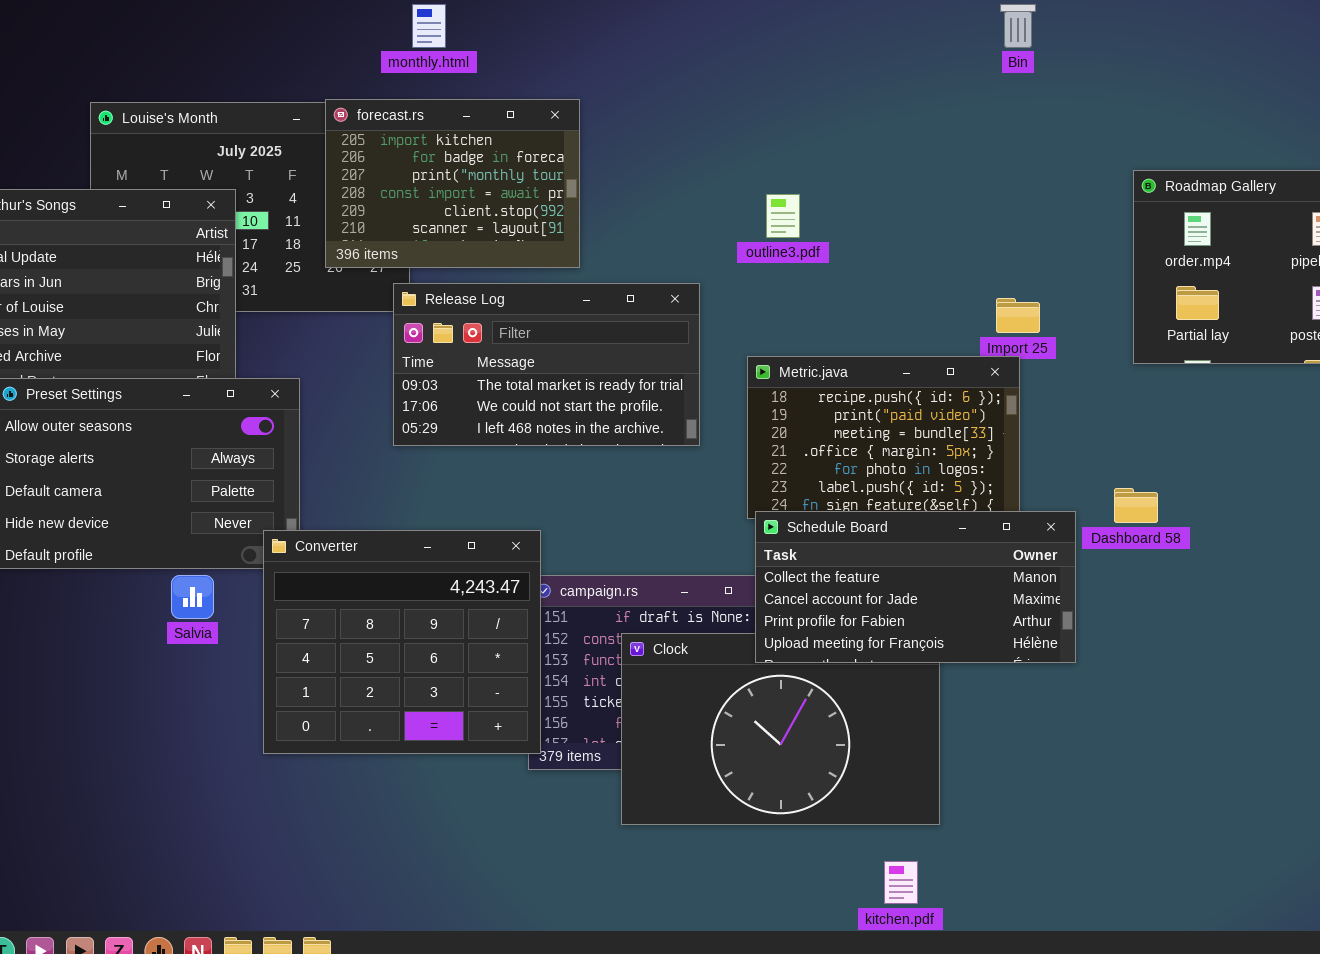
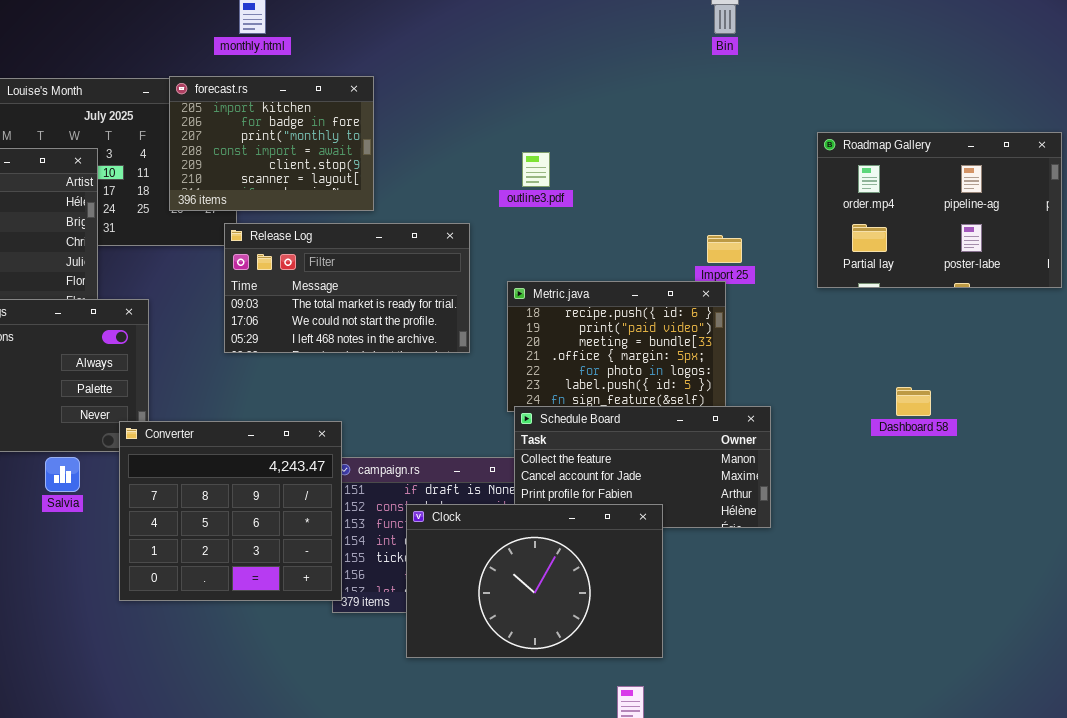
Dashboard 58: [1114,488,1158,523] -> [896,387,931,416], moved
Clock: [621,633,940,825] -> [406,504,663,658], raised

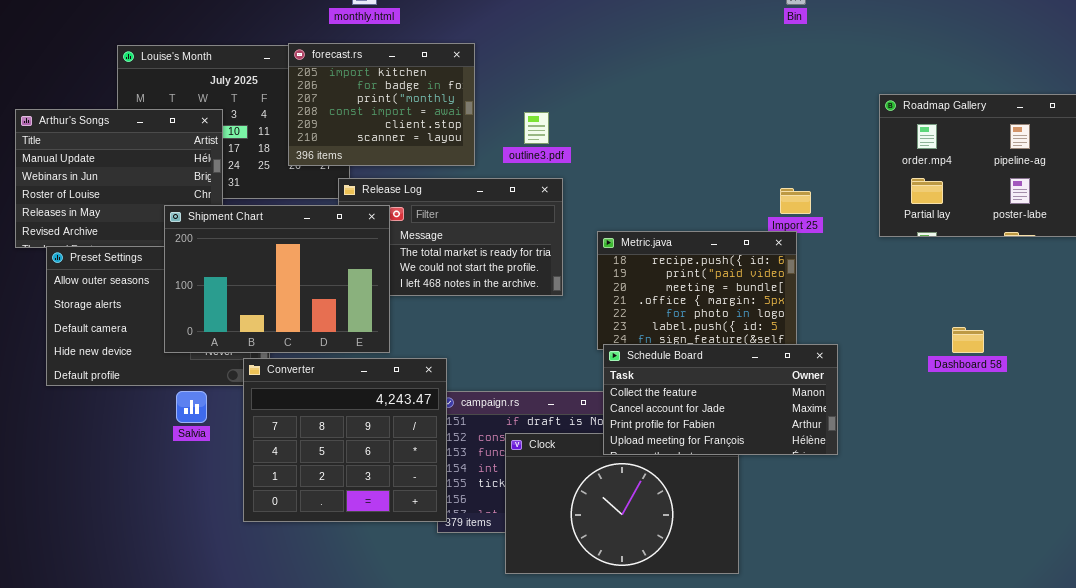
outline3.pdf: [522,152,550,187] -> [524,112,549,144], moved
Shipment Chart: none -> [164,205,390,353], opened
Schedule Board: [514,406,771,528] -> [603,344,838,455], raised

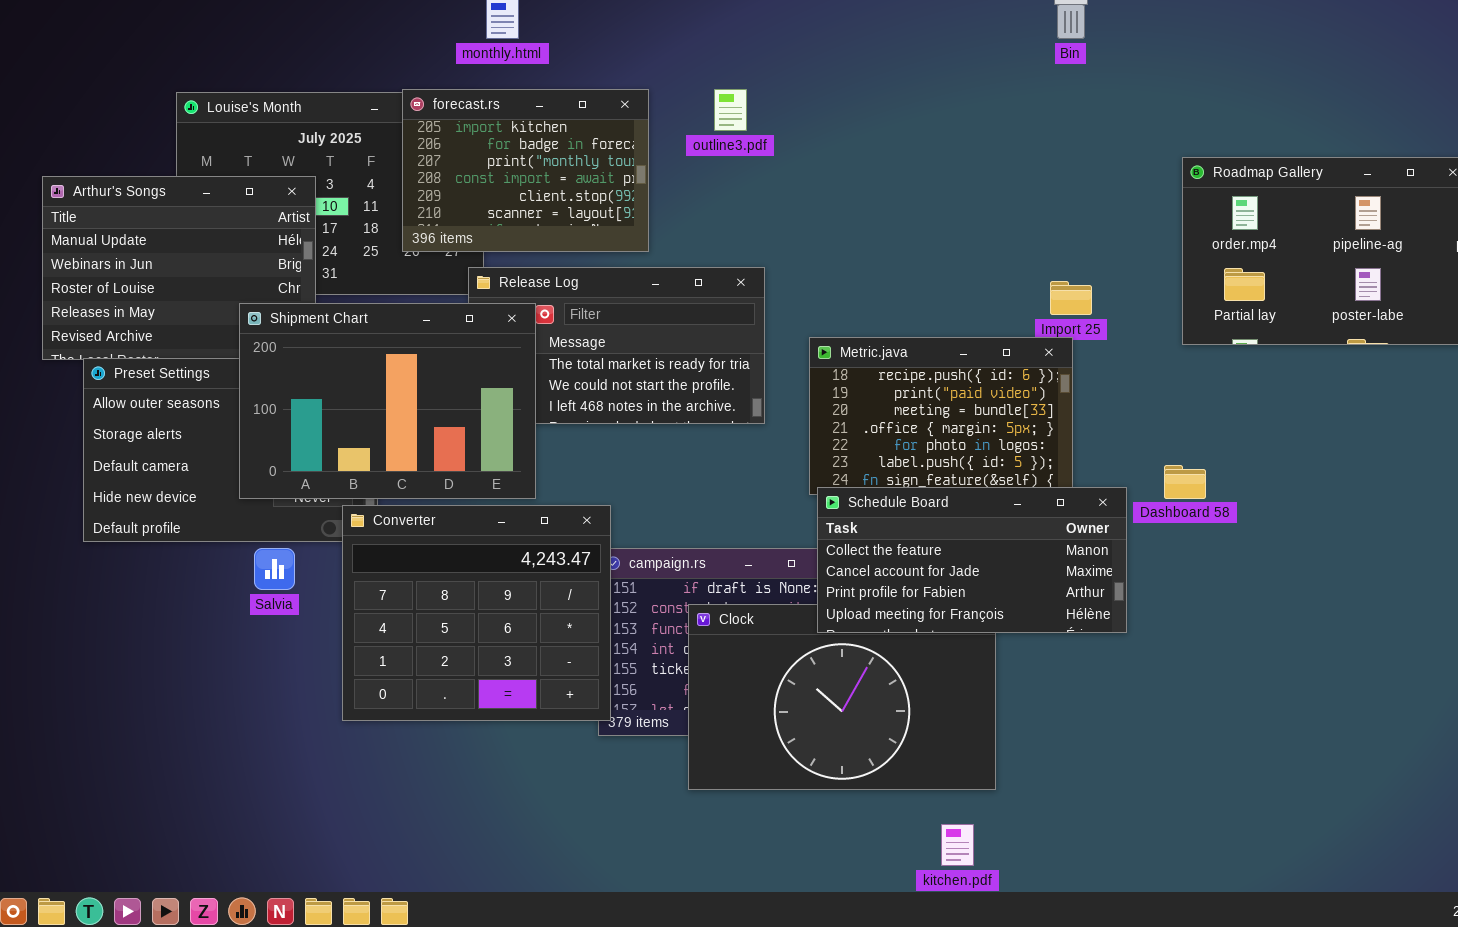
outline3.pdf: [524,112,549,144] -> [714,89,747,131], moved
Dashboard 58: [952,327,984,353] -> [1164,465,1206,499], moved

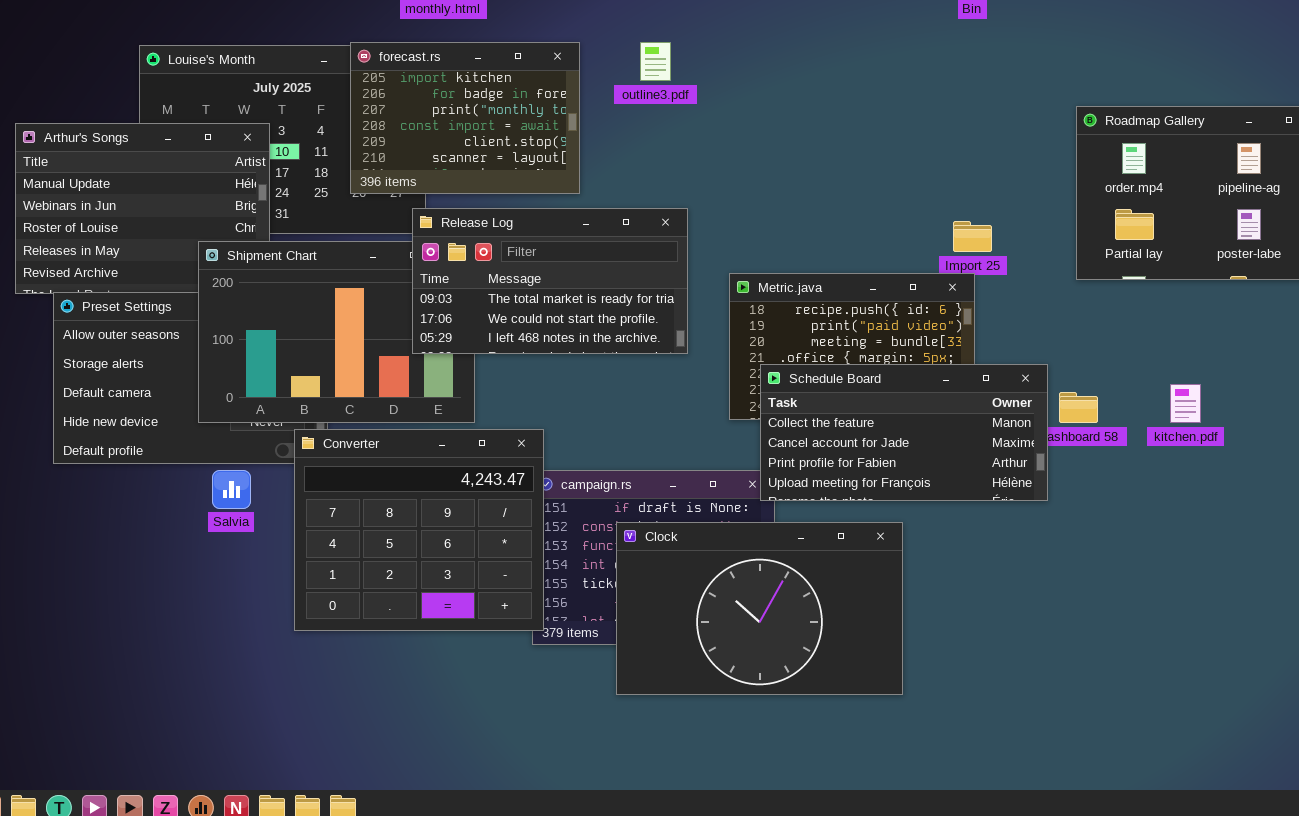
Release Log: [468,267,765,424] -> [412,208,688,354], raised
Schedule Board: [817,487,1127,633] -> [760,364,1048,501], moved
kitchen.pdf: [941,824,974,866] -> [1170,384,1201,423], moved

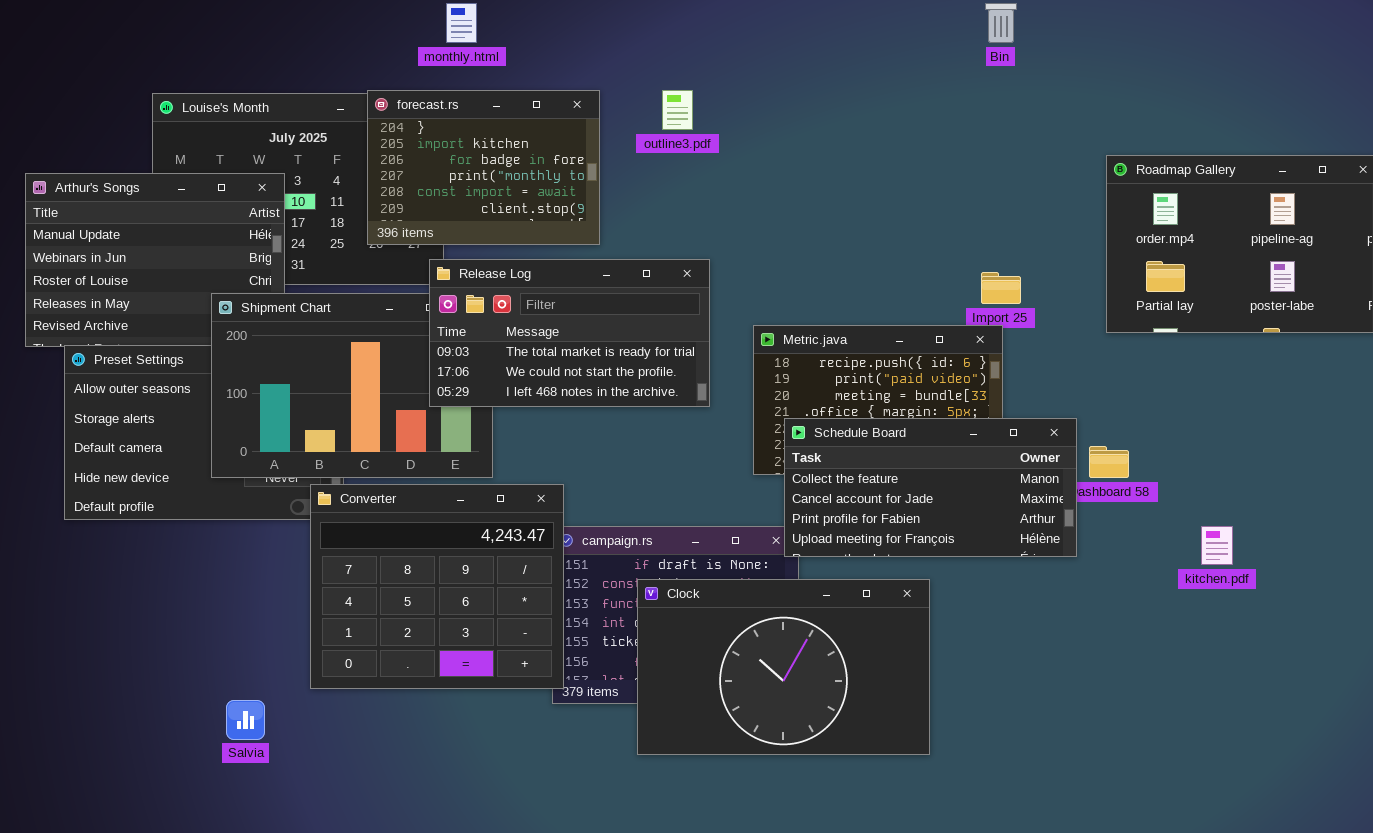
forecast.rs: [350,42,580,194] -> [367,90,600,245], scrolled up 1 row
kitchen.pdf: [1170,384,1201,423] -> [1201,526,1233,565], moved
Salvia: [212,470,251,509] -> [226,700,265,740], moved

